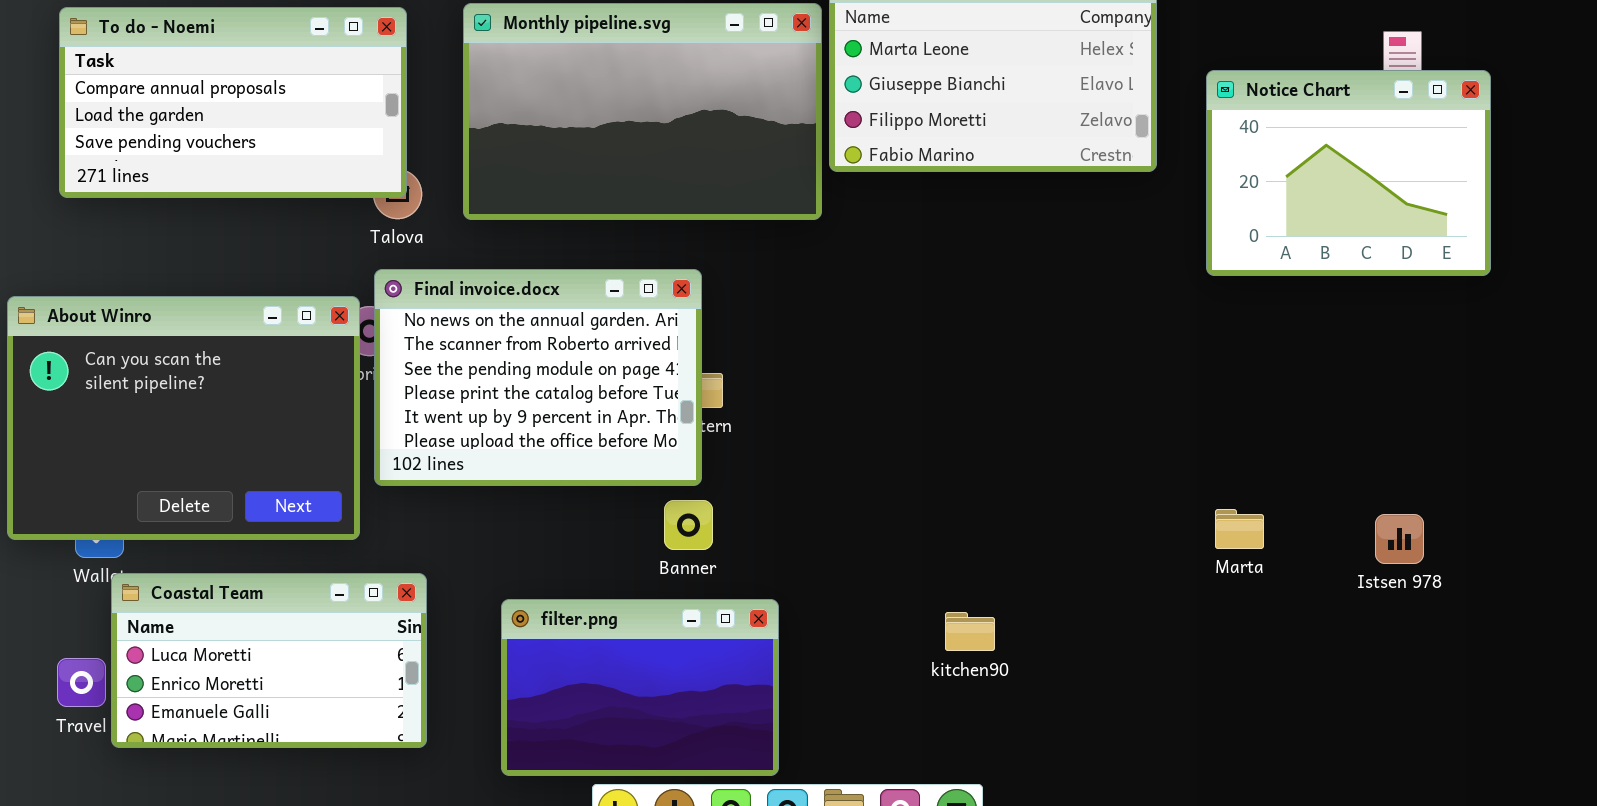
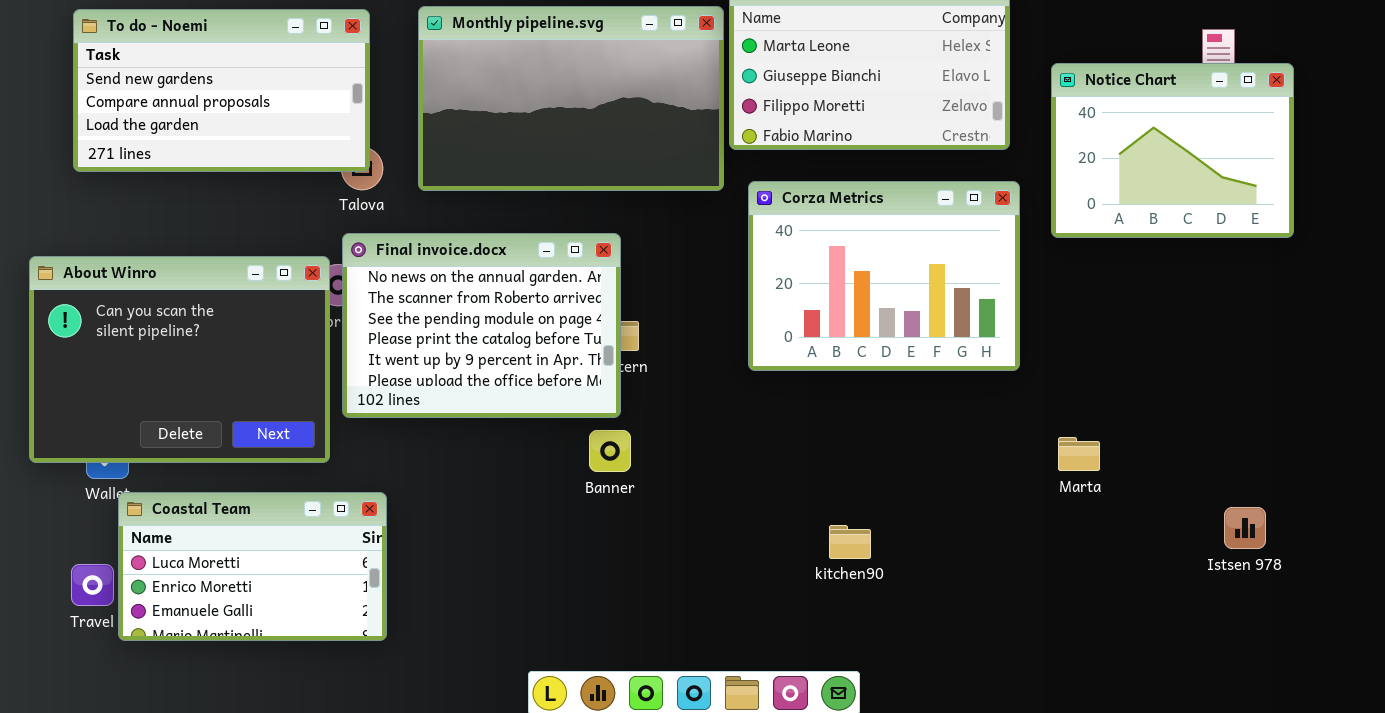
To do - Noemi: [59,7,407,198] -> [73,9,370,172], scrolled up 1 row
Corza Metrics: none -> [748,181,1020,371], opened
Istsen 978: [1375,514,1424,564] -> [1224,507,1266,549], moved
filter.png: [501,599,779,776] -> none, closed

